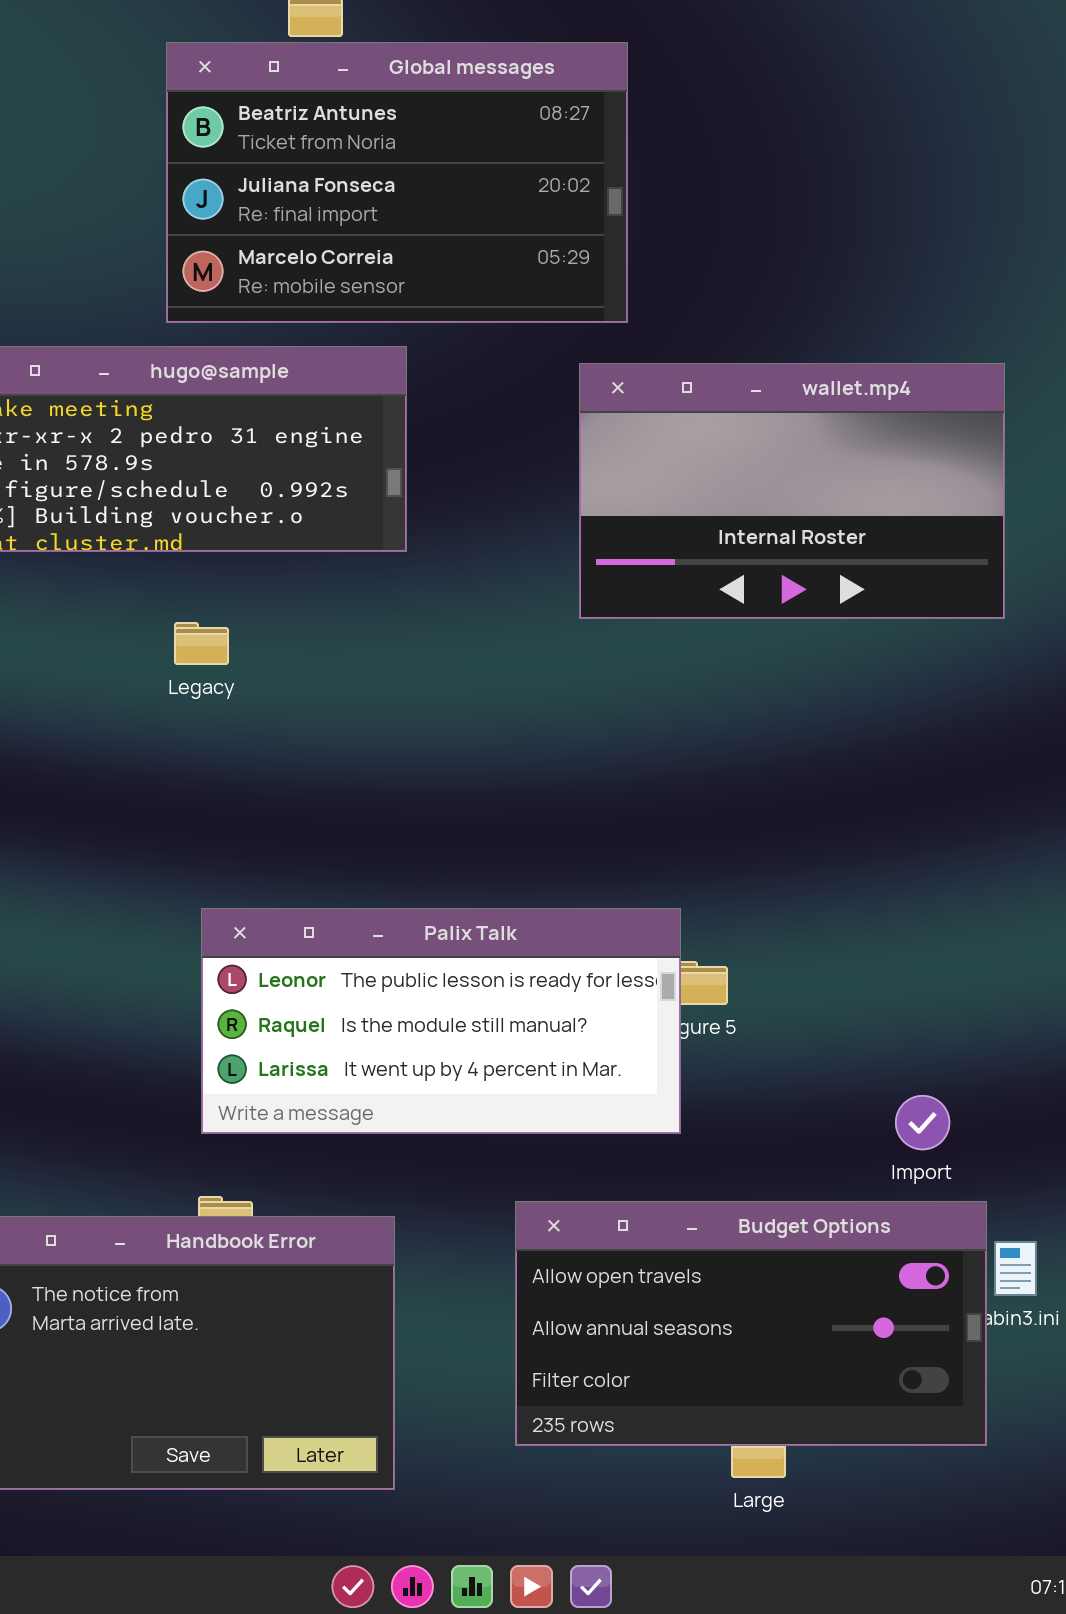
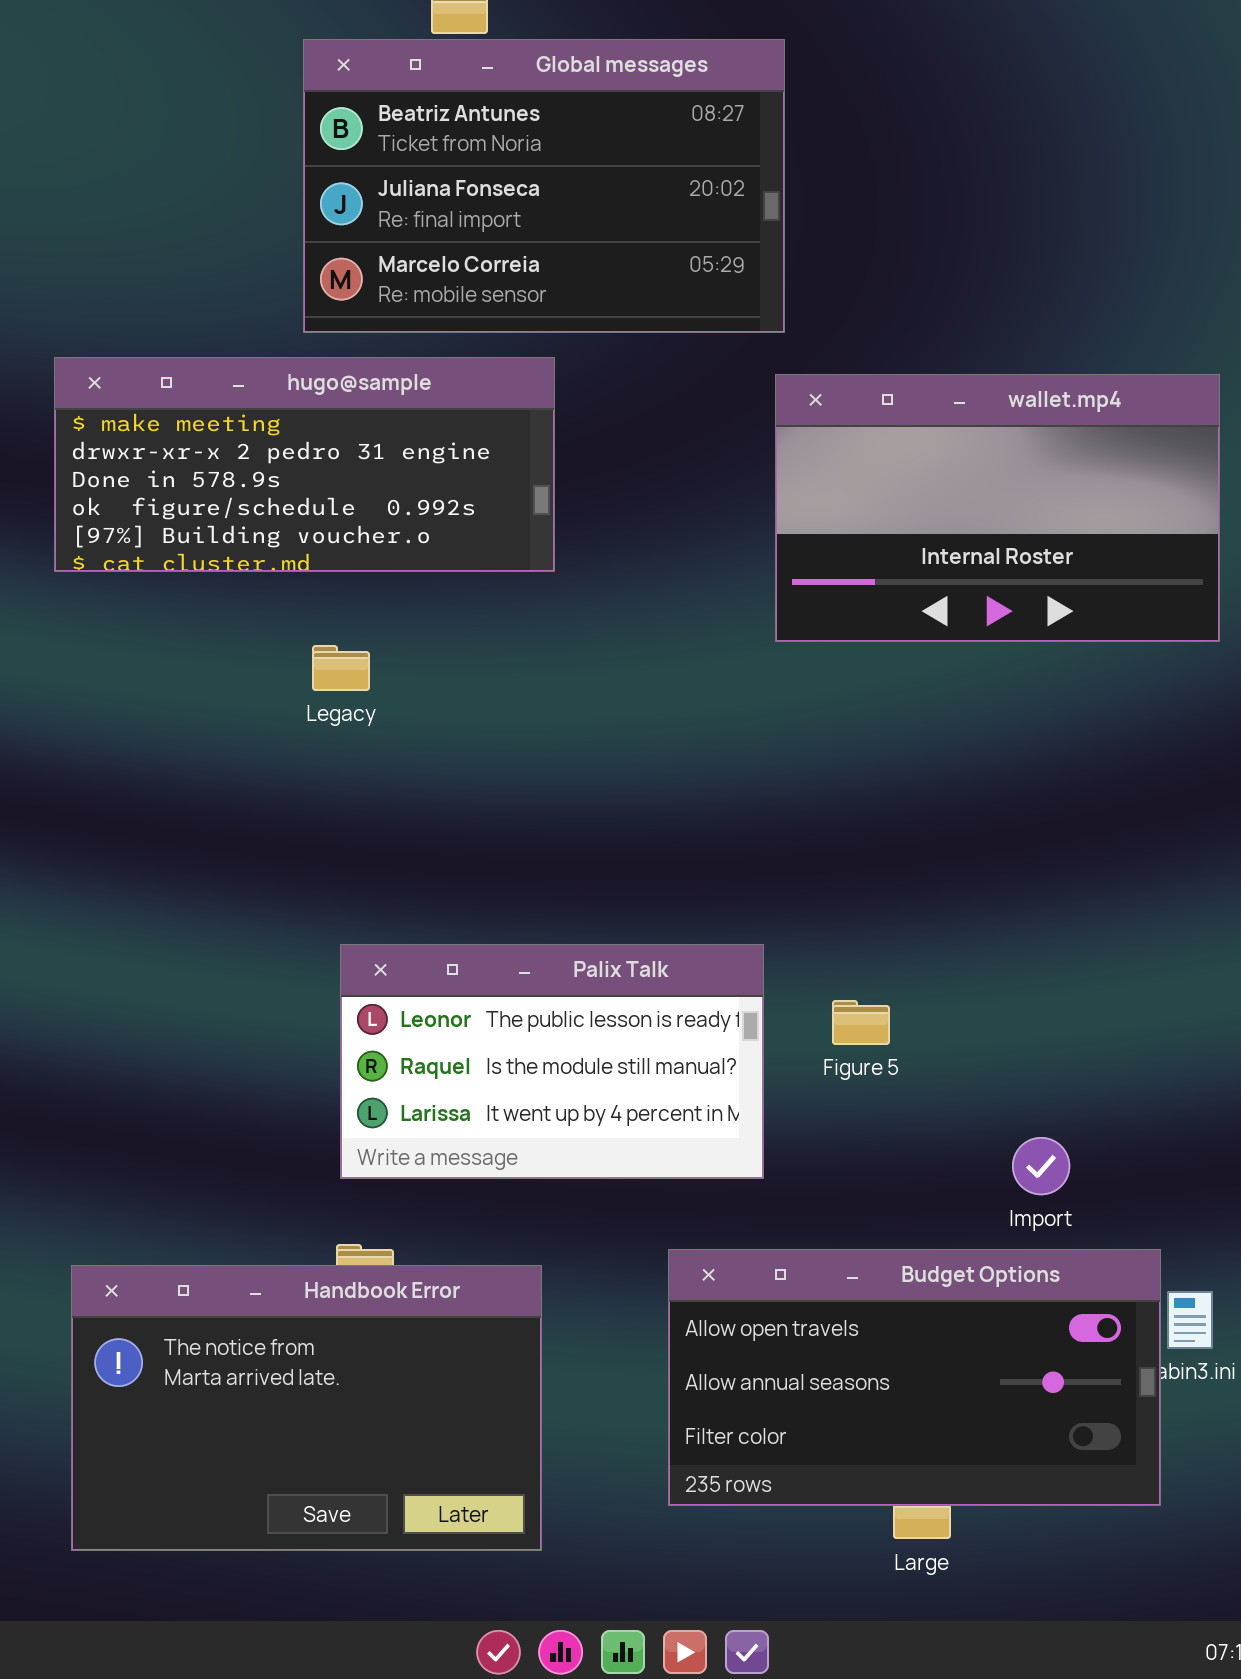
wallet.mp4: [579,363,1005,619] -> [775,374,1220,642], moved
Palix Talk: [201,908,681,1134] -> [340,944,764,1179], resized
Import: [895,1095,950,1150] -> [1012,1137,1070,1195], moved

